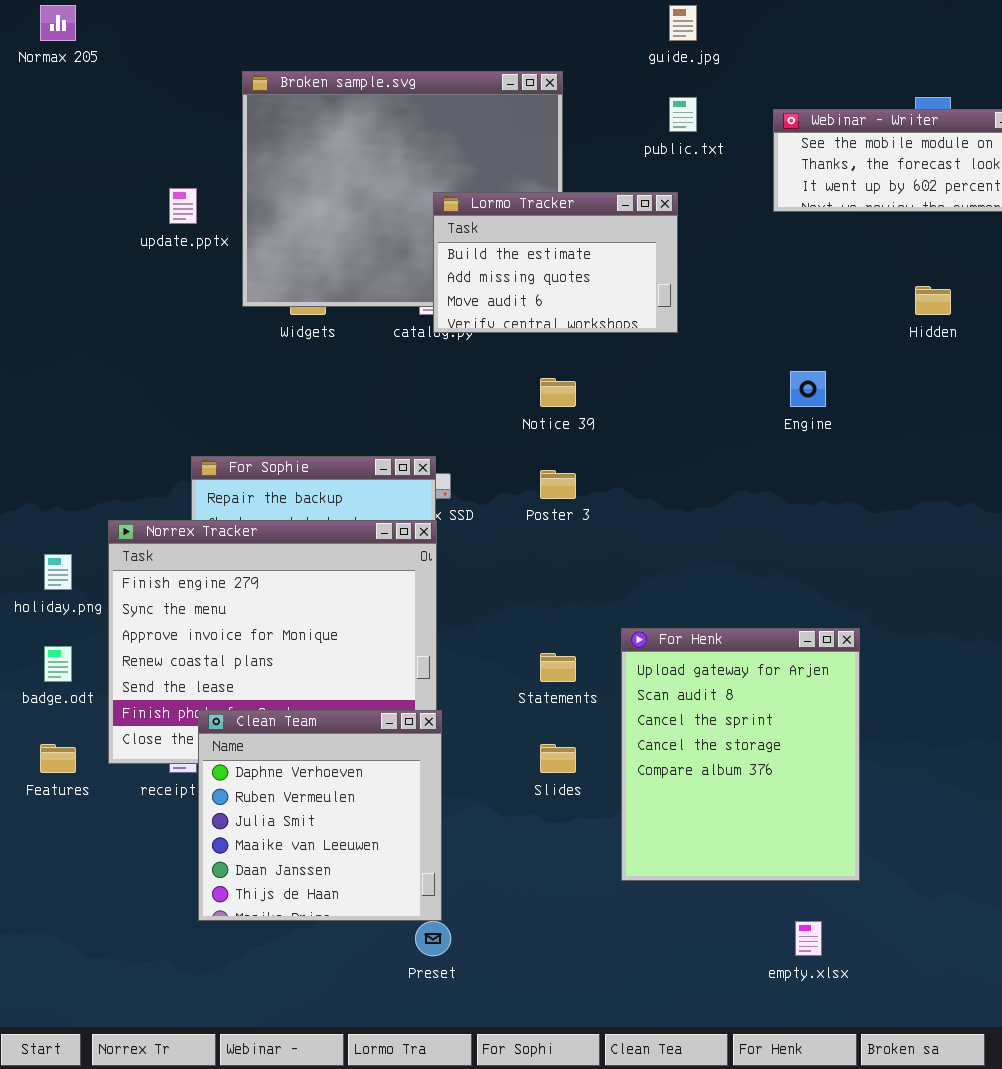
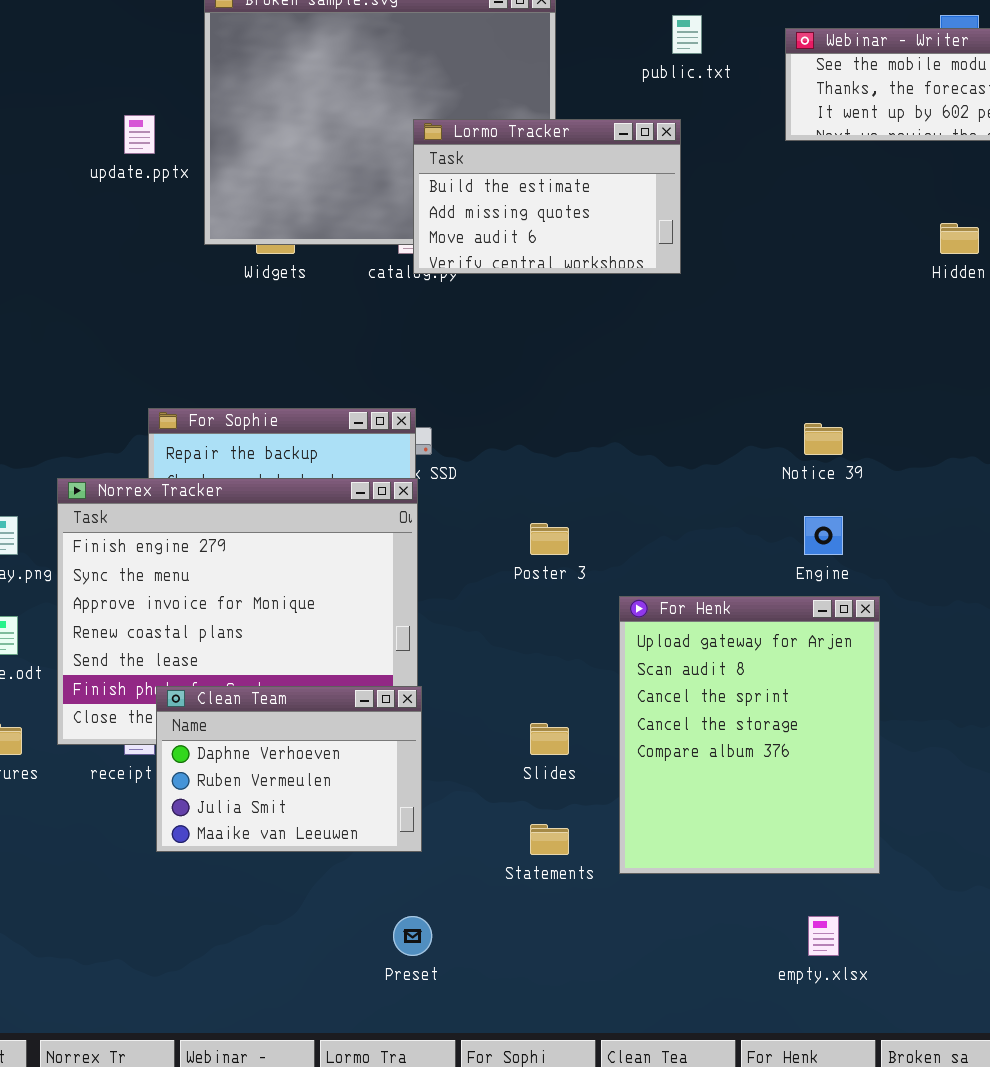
Engine: [790,371,826,407] -> [804,516,843,555], moved
Notice 39: [540,378,576,407] -> [804,423,843,455], moved
Poster 3: [540,470,576,499] -> [530,523,569,555], moved
Statements: [540,653,576,682] -> [530,824,569,855], moved
Clean Team: [198,710,442,921] -> [156,686,422,852], resized

